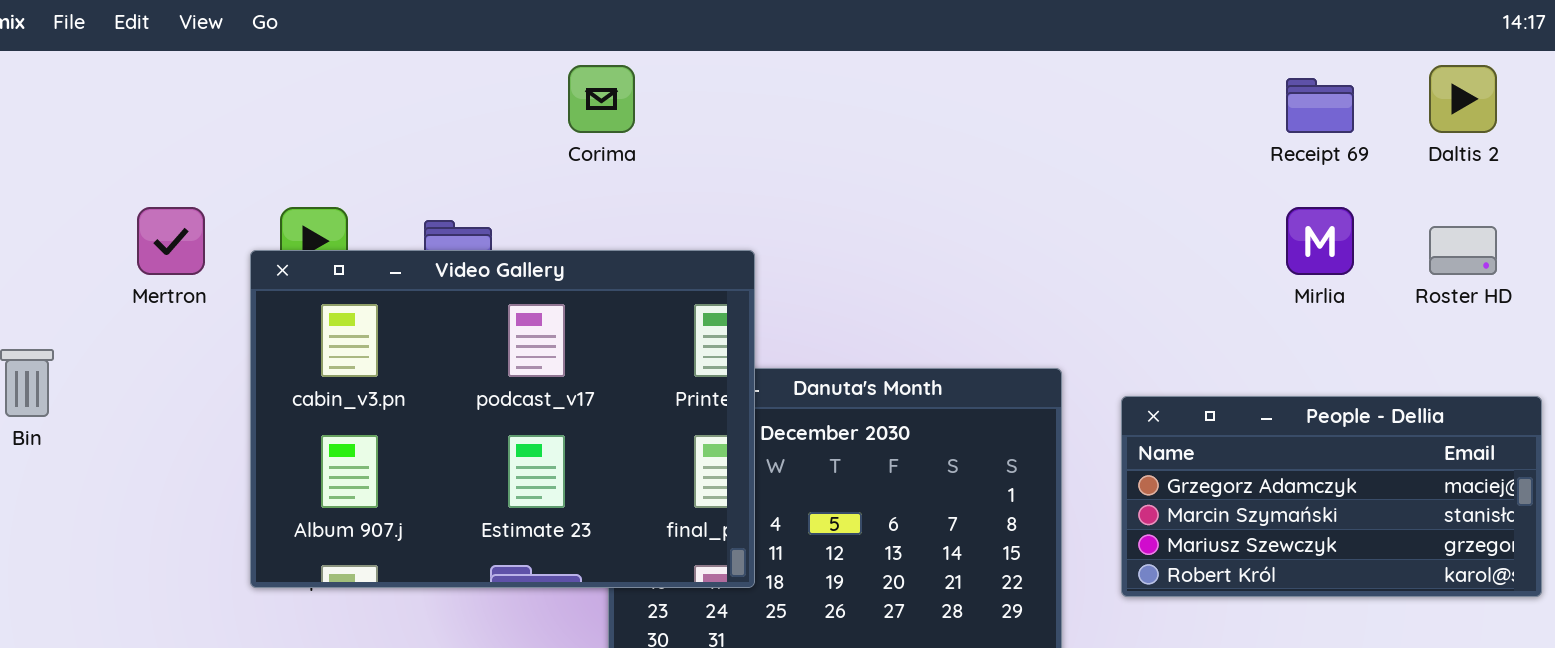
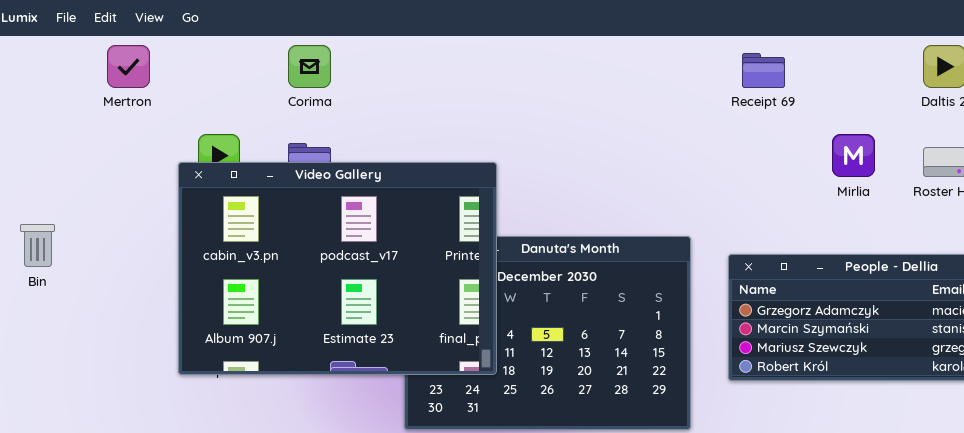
Corima: [568,65,635,133] -> [288,45,331,88], moved
Receipt 69: [1286,78,1354,133] -> [742,53,785,88], moved
Mertron: [137,207,205,275] -> [107,45,150,88], moved

